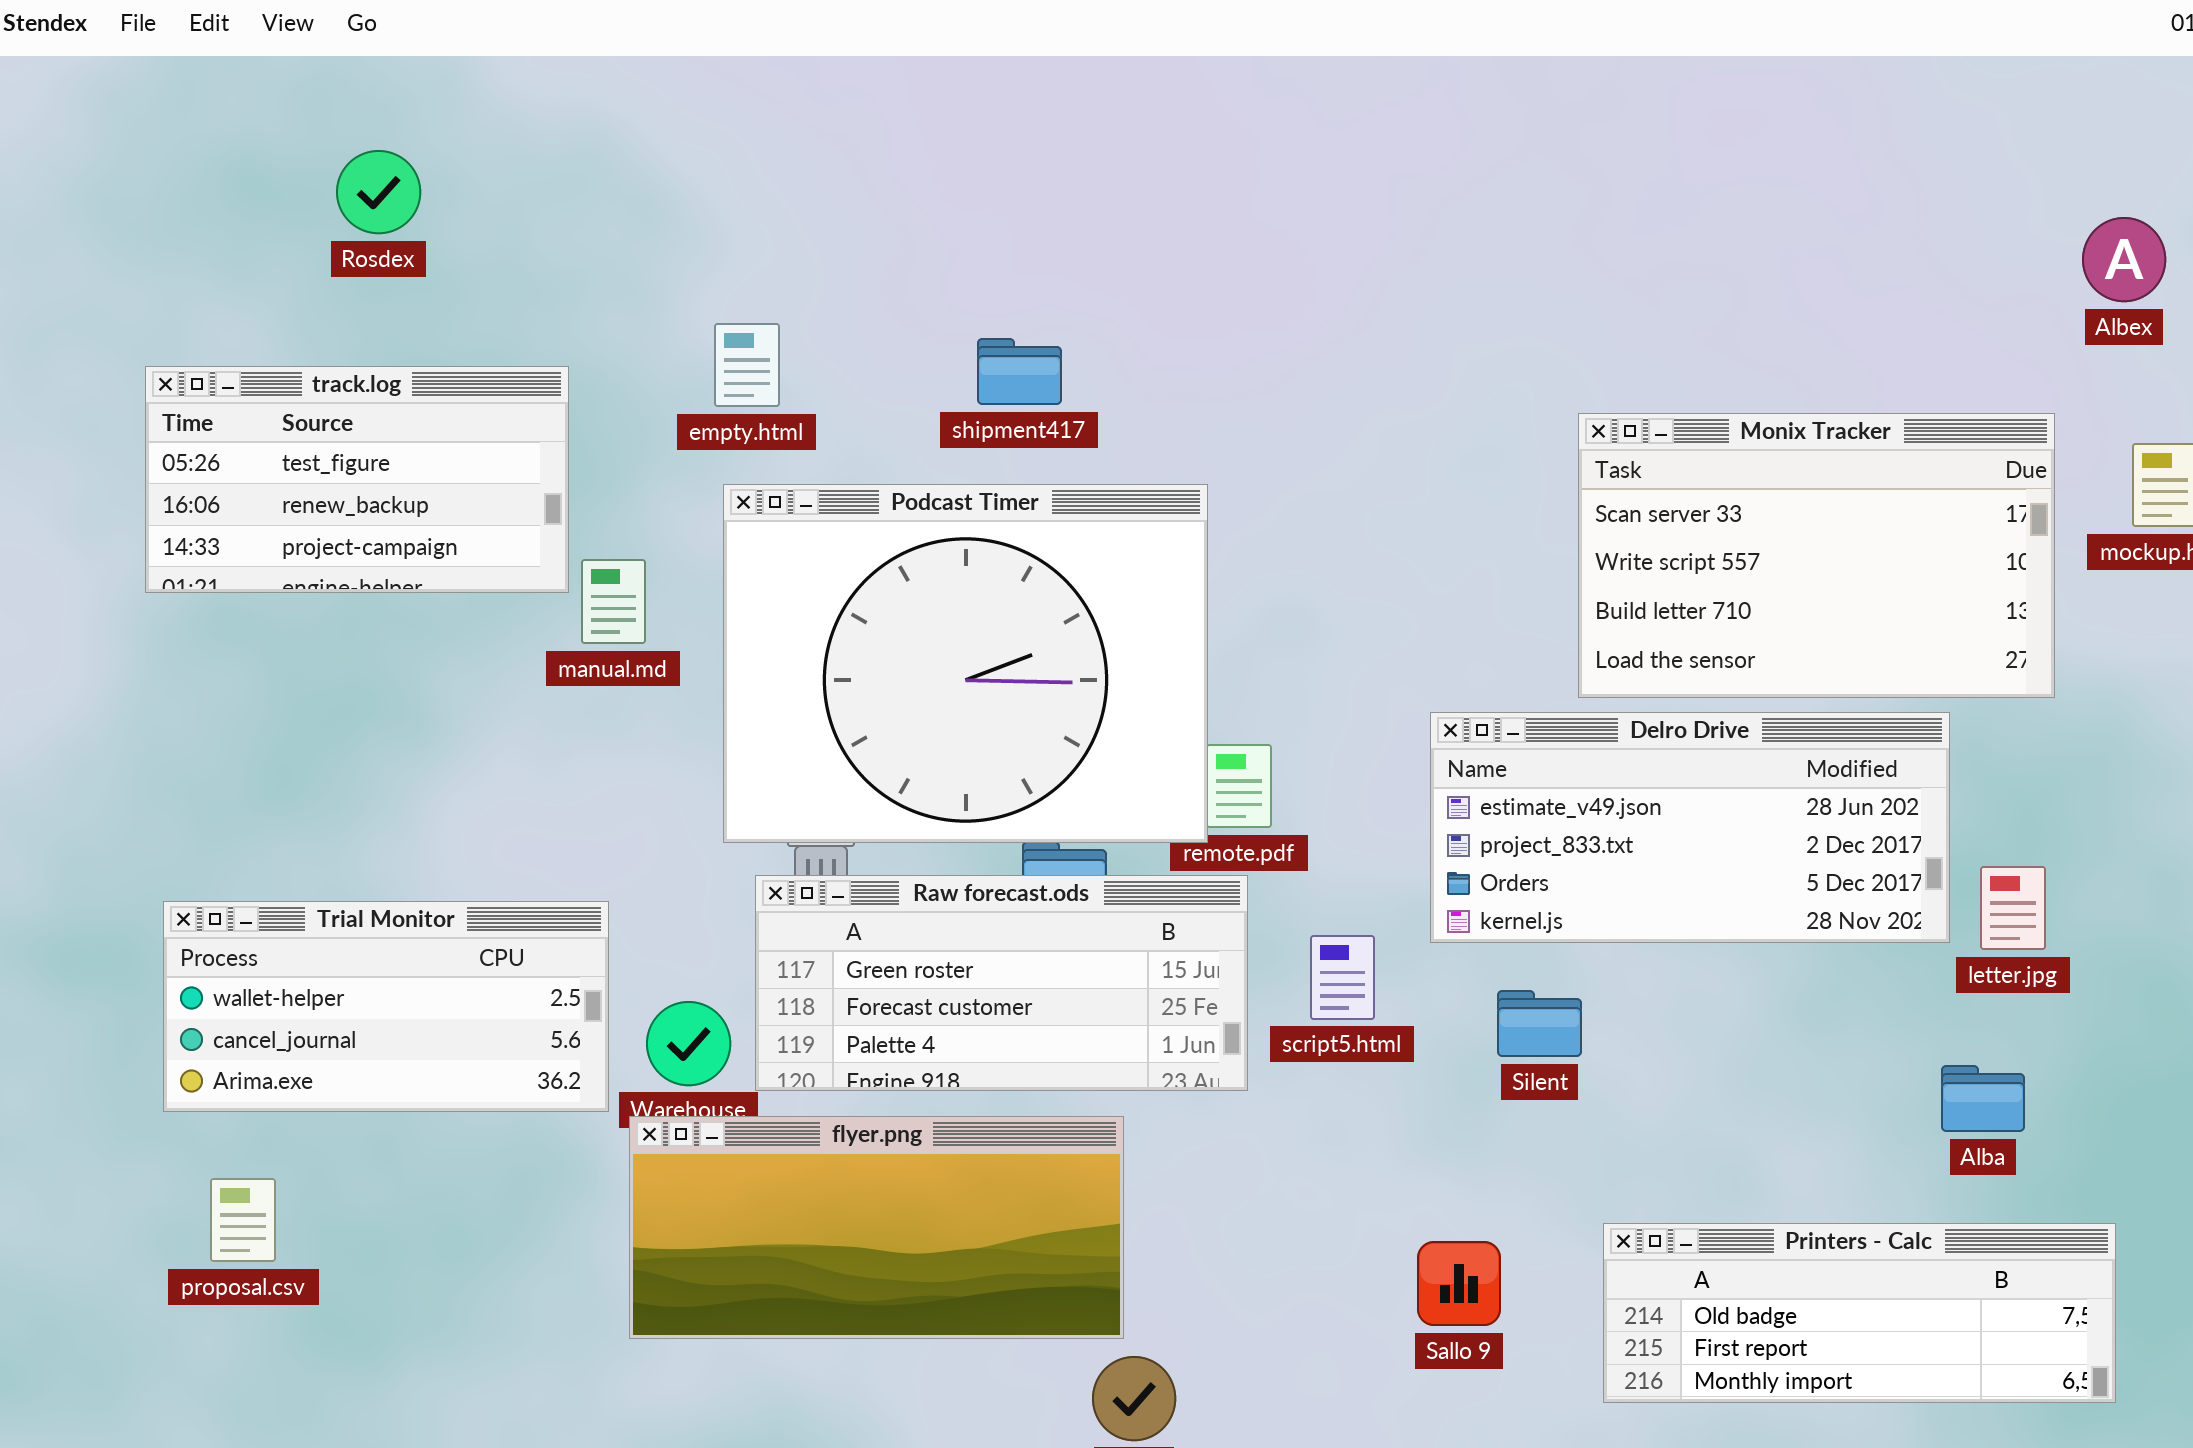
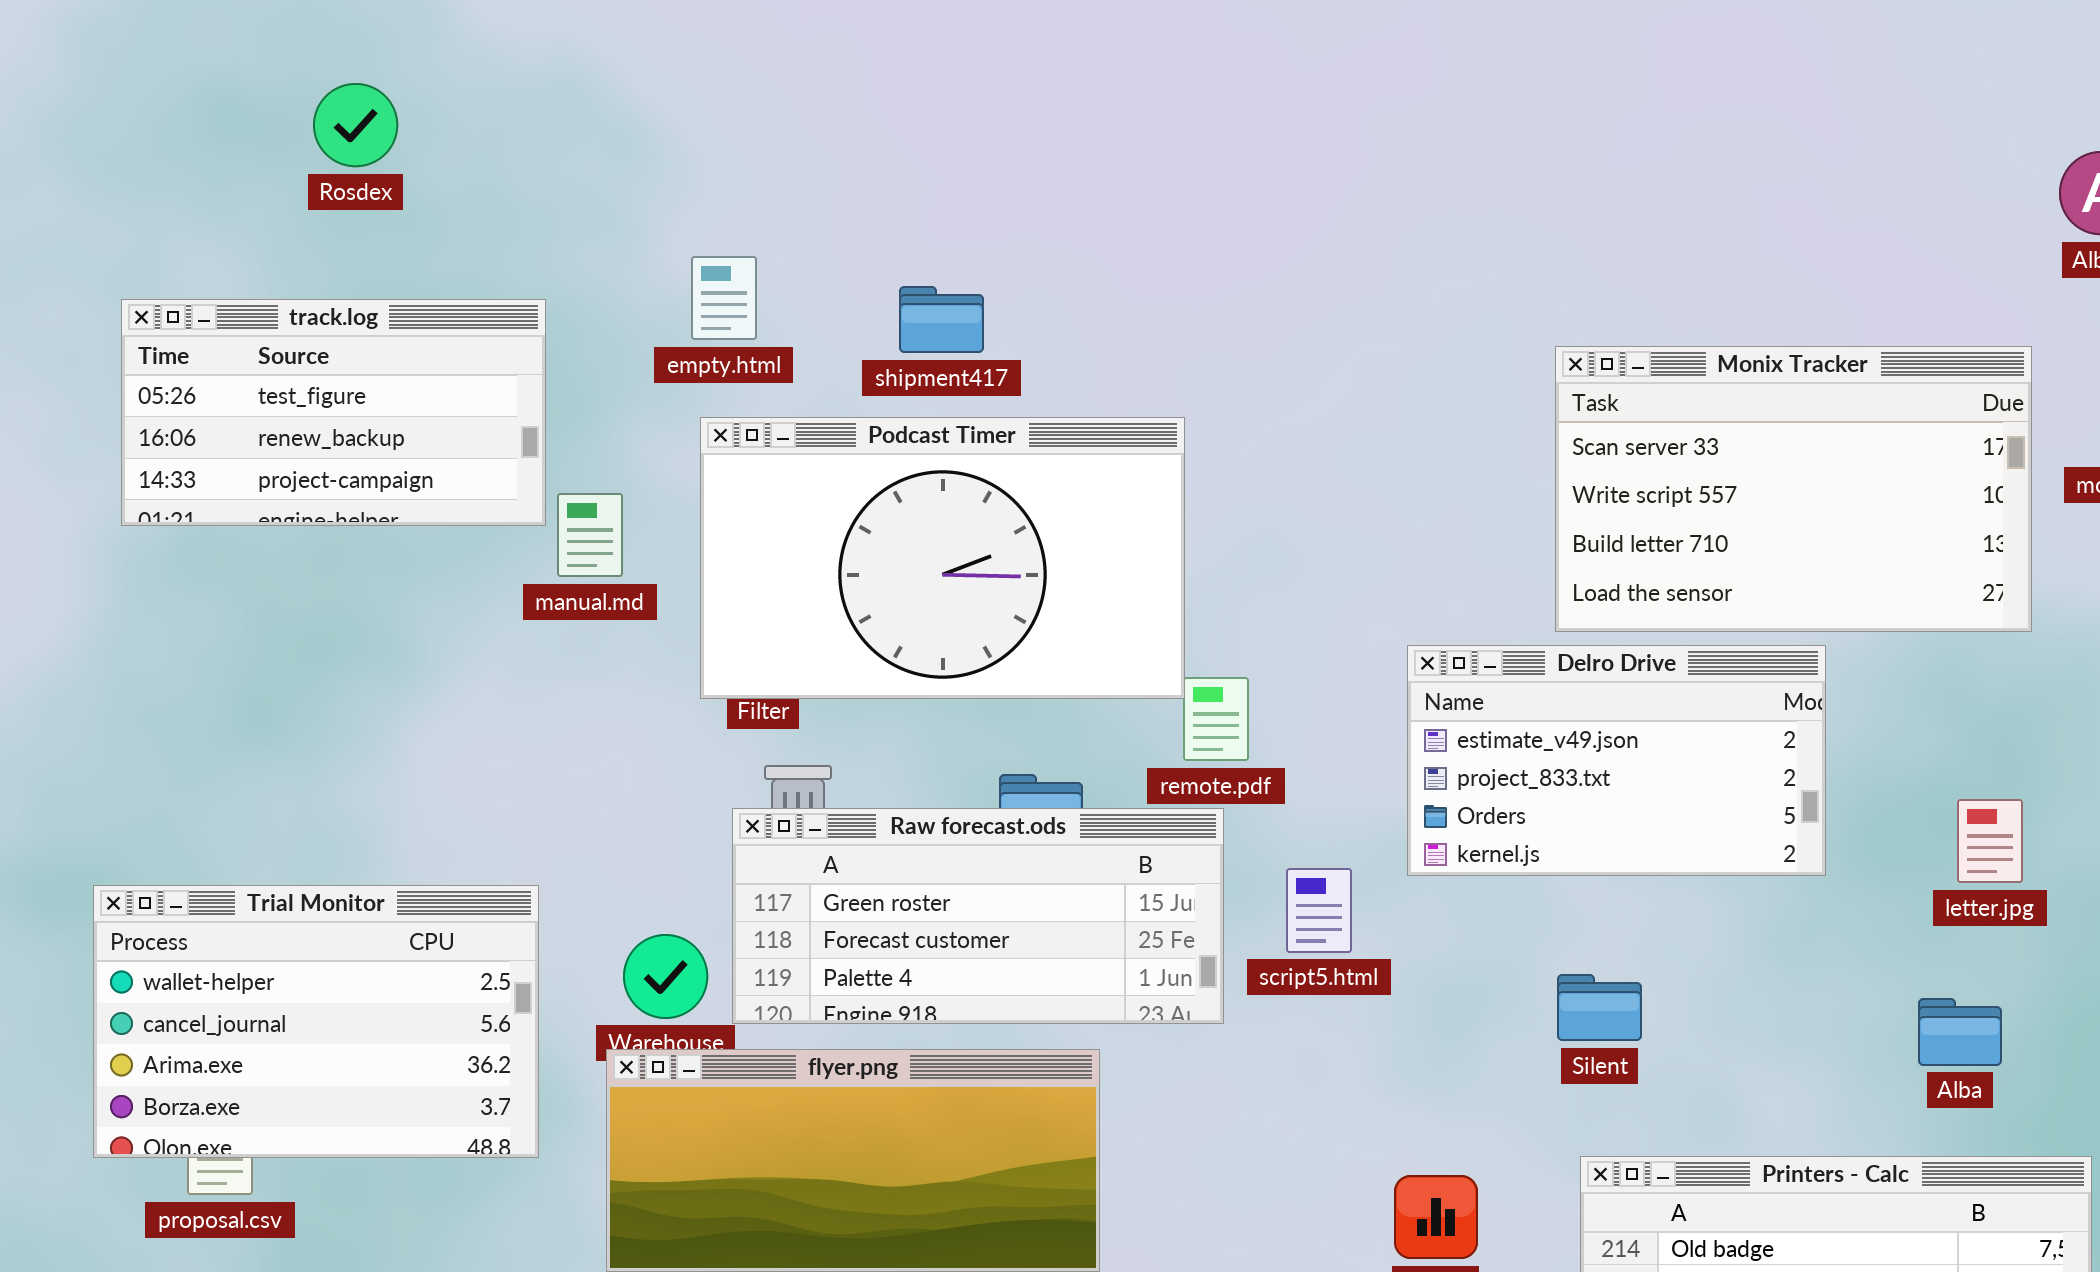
shipment417: [977,338,1062,405] -> [899,286,984,353], moved
Podcast Timer: [723,484,1208,843] -> [700,417,1185,699], resized
Delro Drive: [1430,712,1950,943] -> [1407,645,1826,876], resized
Trial Monitor: [163,901,609,1112] -> [93,885,539,1158], moved, resized
Silent: [1497,990,1582,1057] -> [1557,974,1642,1041], moved

